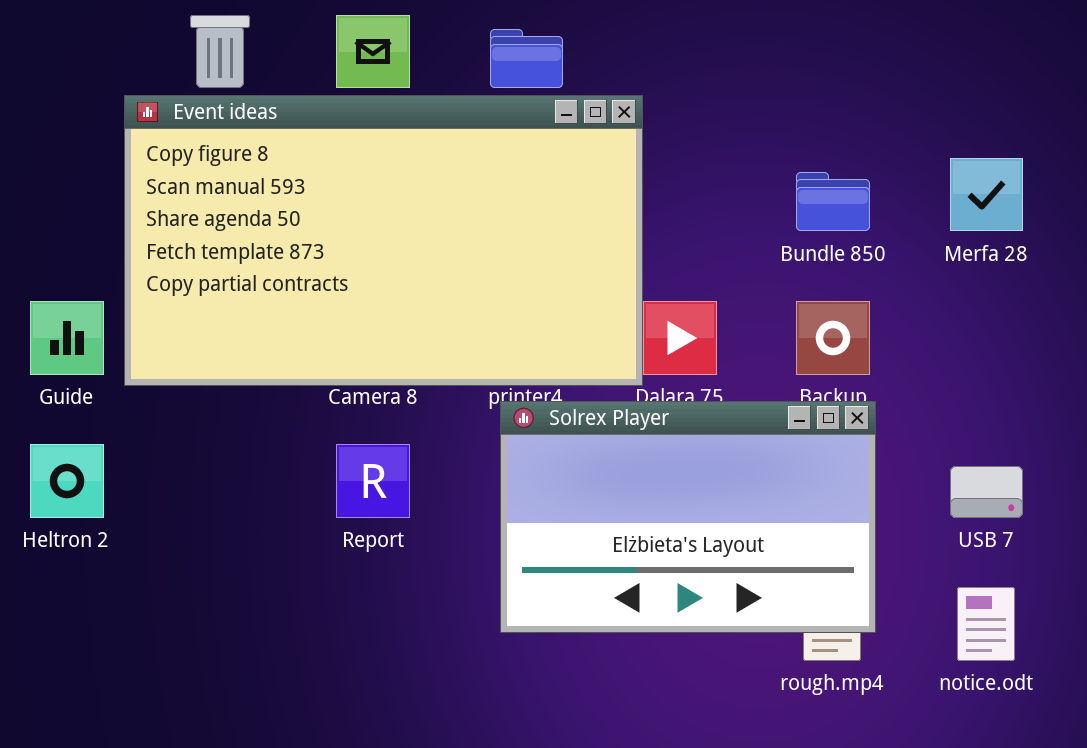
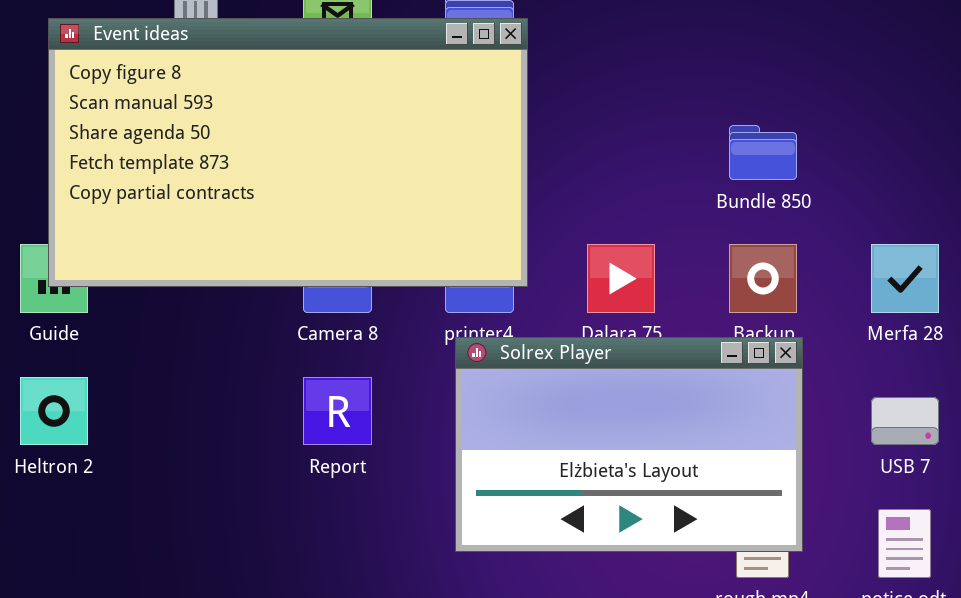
Event ideas: [124,95,643,386] -> [48,18,528,287], moved
Merfa 28: [950,158,1023,231] -> [871,244,939,313], moved

